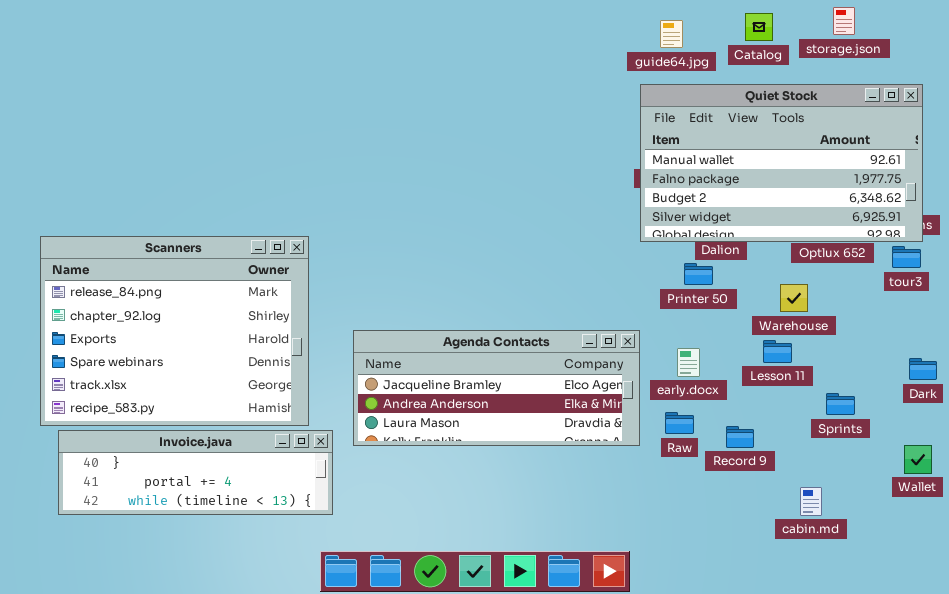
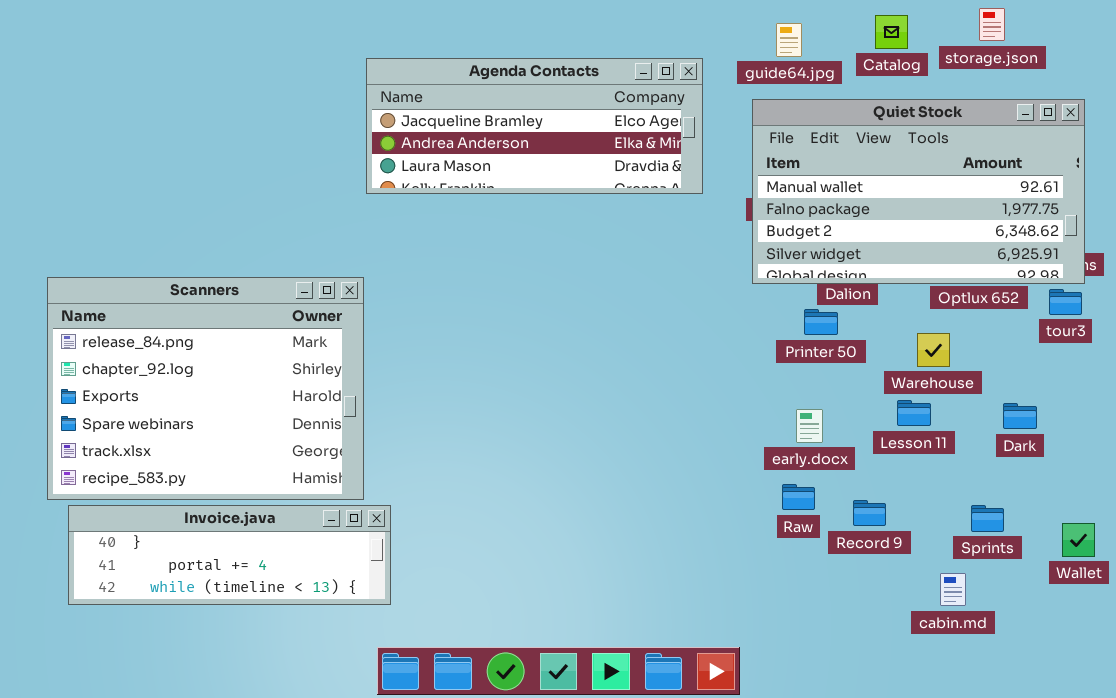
Agenda Contacts: [353,330,640,446] -> [366,58,703,194], moved
Dark: [909,358,937,380] -> [1003,403,1037,429], moved
Sprints: [826,393,855,415] -> [971,505,1004,532], moved

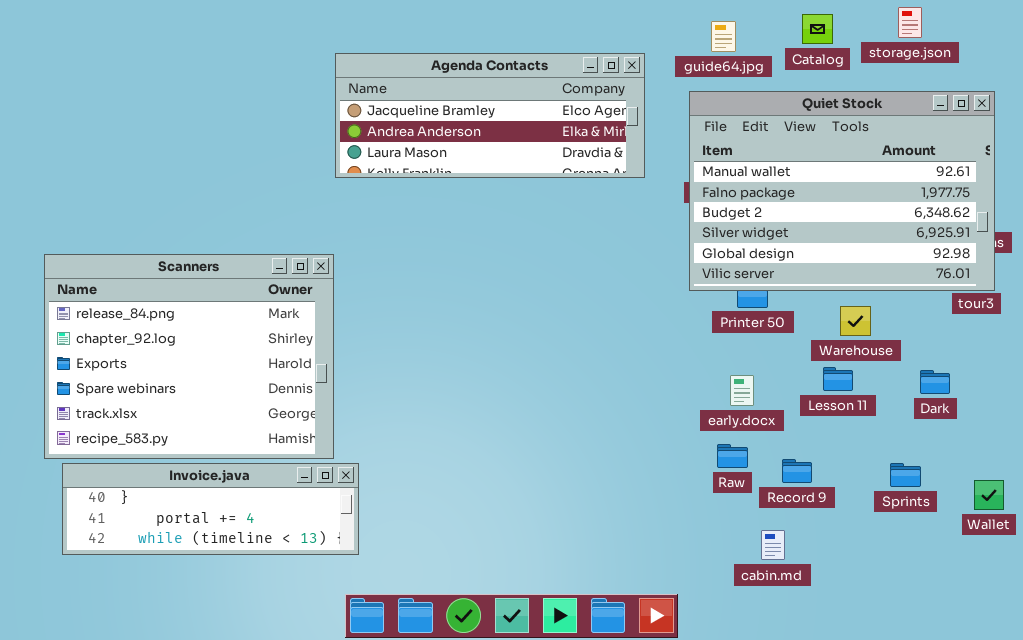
Quiet Stock: [752,99,1085,284] -> [689,91,995,291], resized
cabin.md: [940,573,966,606] -> [761,530,785,560], moved

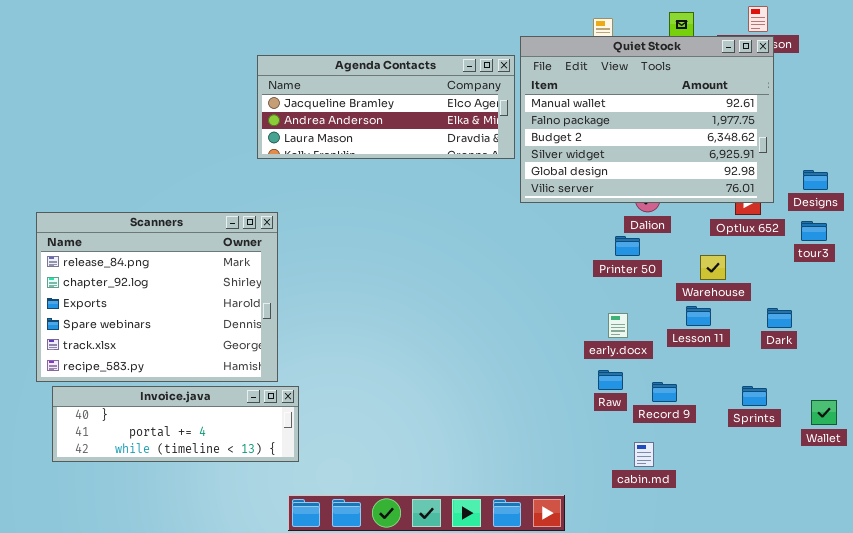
Agenda Contacts: [335,53,645,178] -> [257,55,515,159], moved
Quiet Stock: [689,91,995,291] -> [520,36,774,203], moved

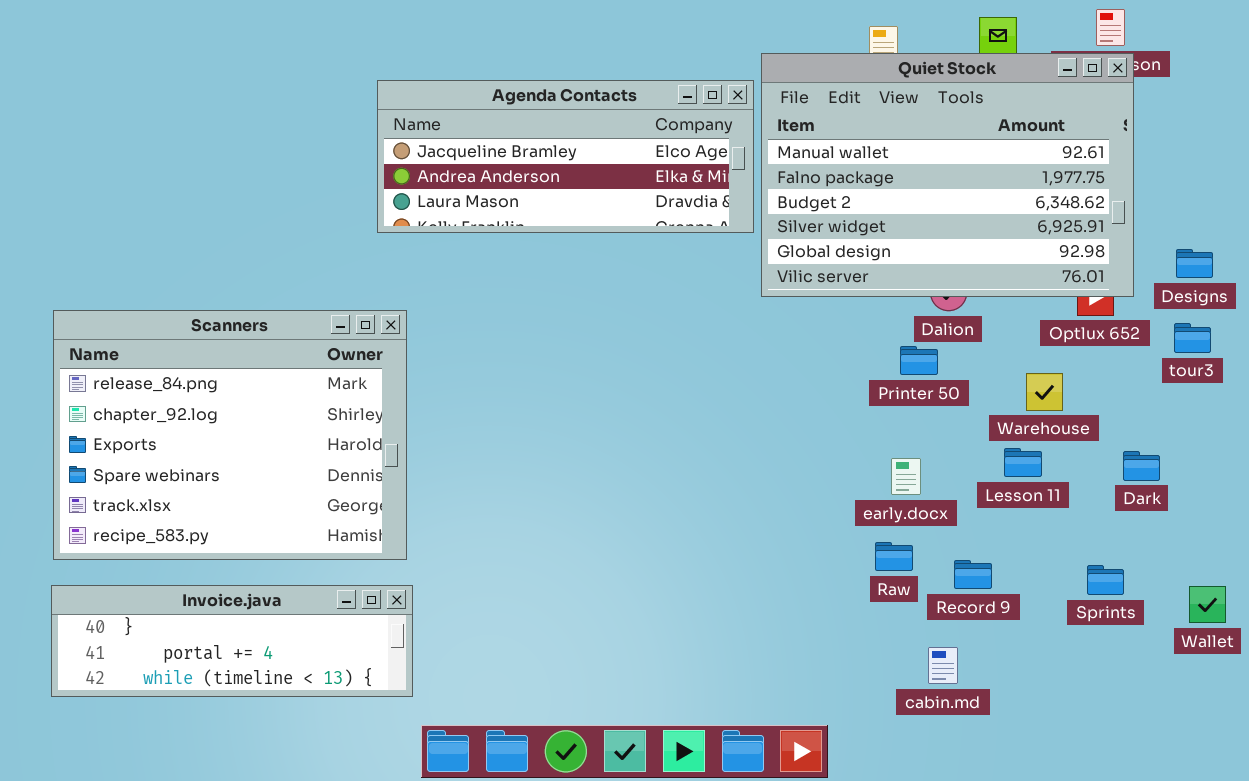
Invoice.java: [52,386,299,462] -> [51,585,413,697], moved

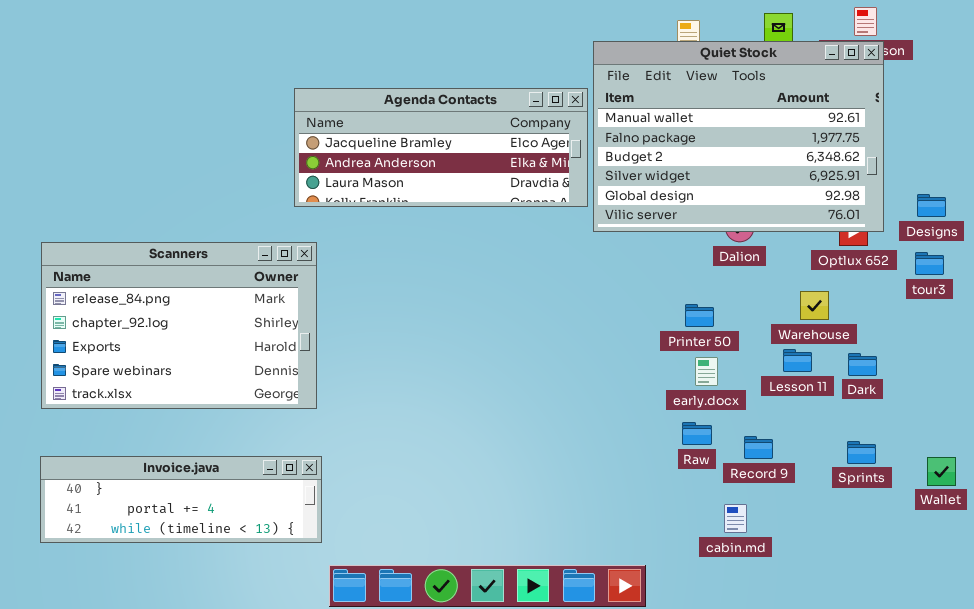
Agenda Contacts: [377,80,754,233] -> [294,88,588,207], moved
Scanners: [53,310,407,560] -> [41,242,317,409], resized
Printer 50: [900,346,938,375] -> [685,304,714,327], moved
Dark: [1123,451,1160,481] -> [848,353,877,376], moved

